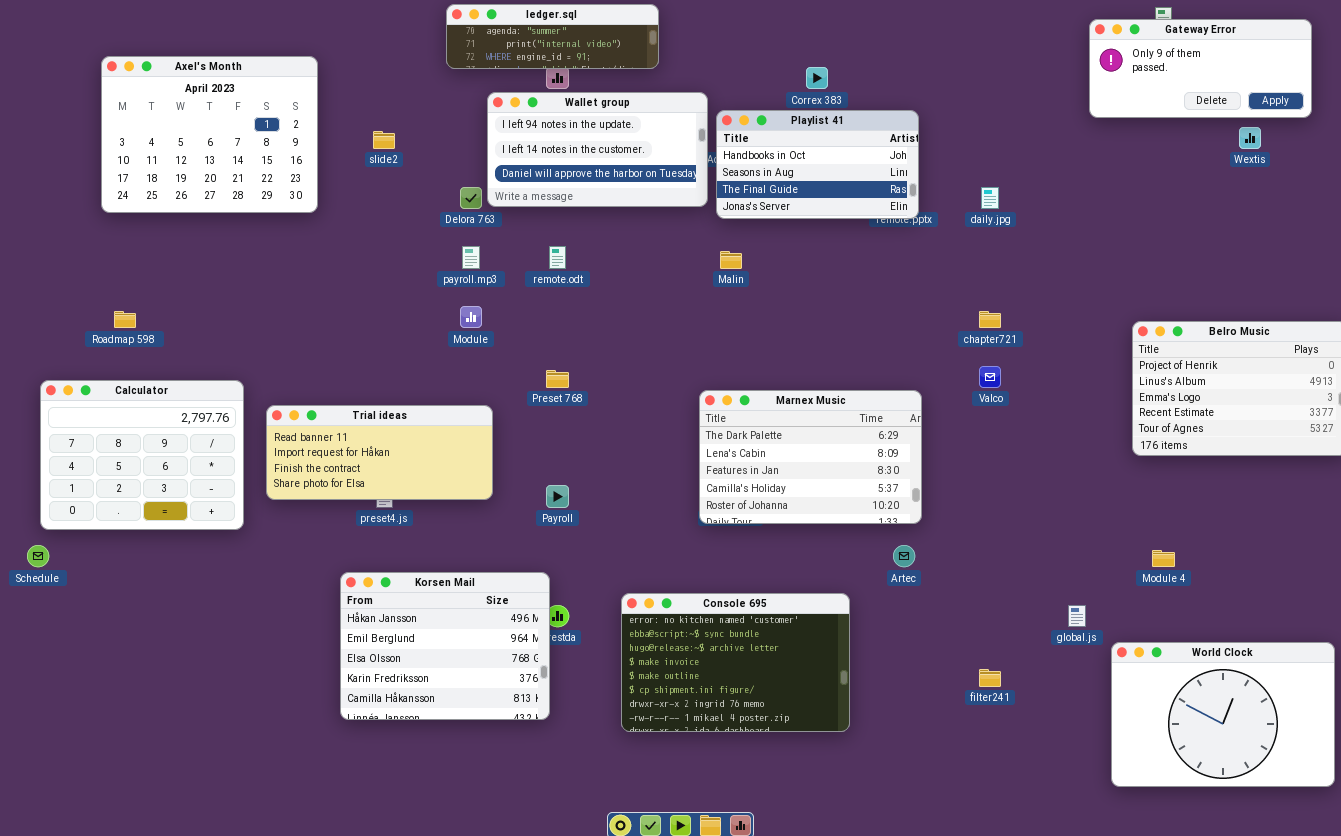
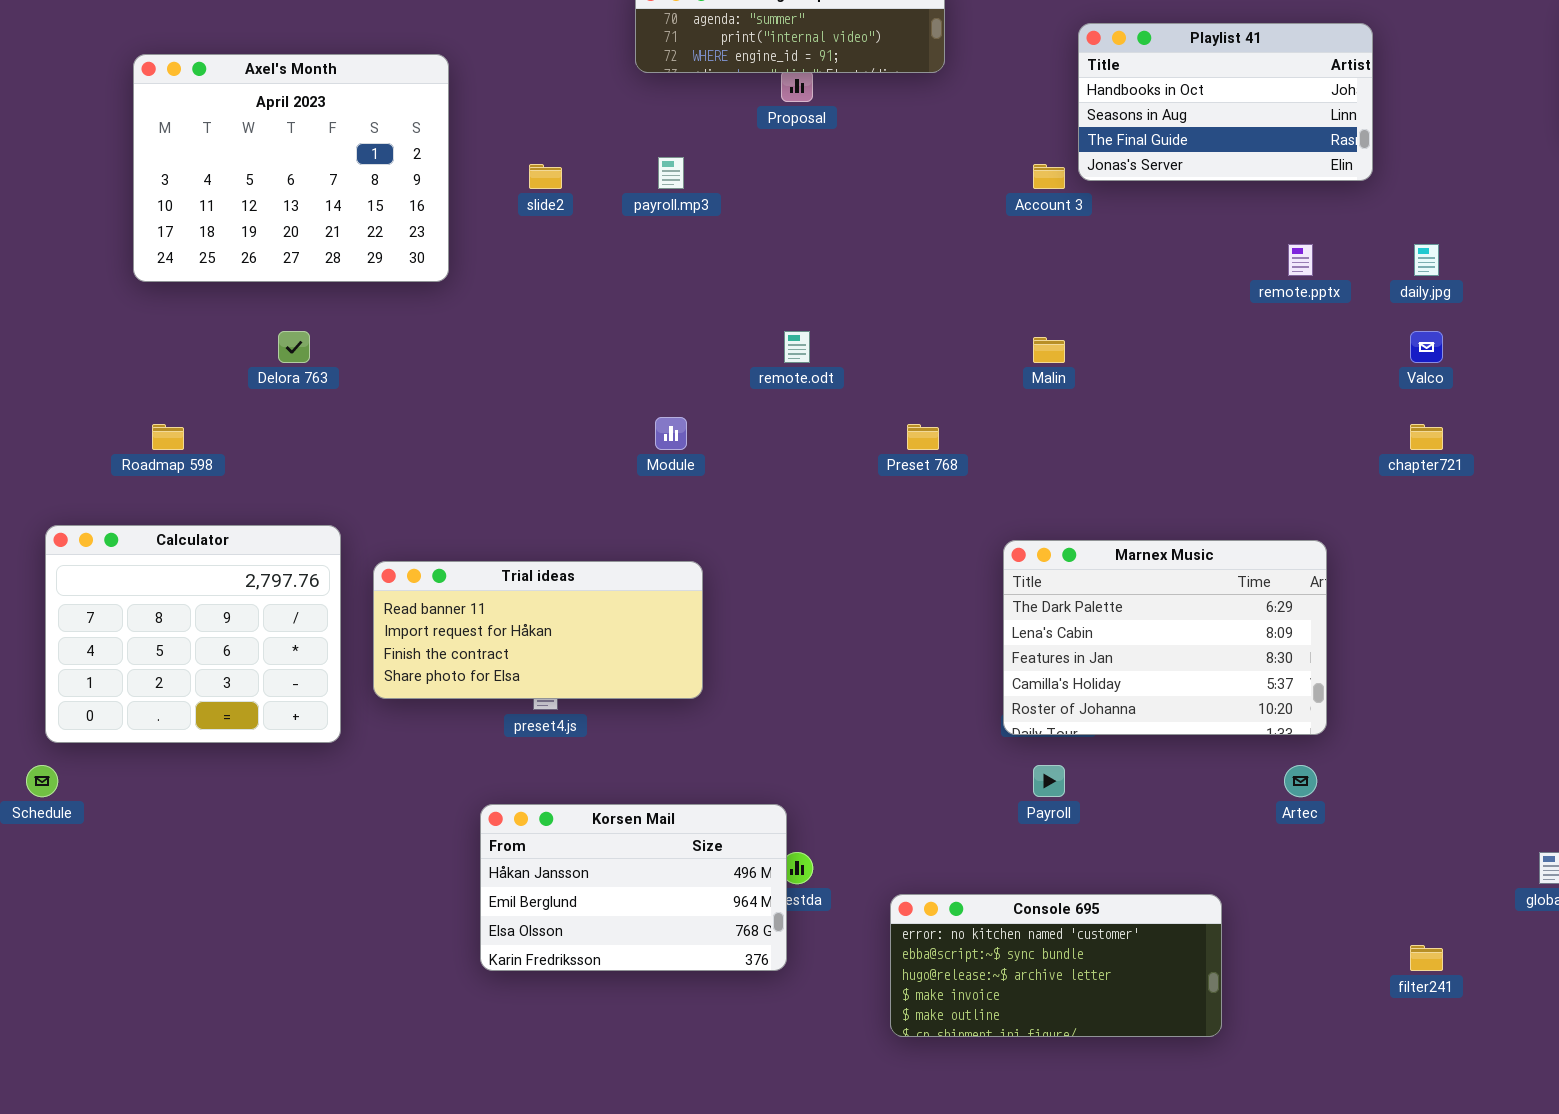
Wallet group: [487,92,708,207] -> none, closed
Playlist 41: [716,110,919,219] -> [1078,23,1373,181], moved
Delora 763: [460,187,482,209] -> [278,331,310,363], moved
payroll.mp3: [462,246,480,269] -> [658,157,684,189], moved
Valco: [979,366,1001,388] -> [1410,331,1443,363], moved
Preset 768: [546,370,569,388] -> [907,424,939,450], moved
Payroll: [546,485,569,508] -> [1033,765,1065,797], moved
Korsen Mail: [340,572,550,720] -> [480,804,787,971], resized
Console 695: [621,593,850,732] -> [890,894,1222,1037], resized

